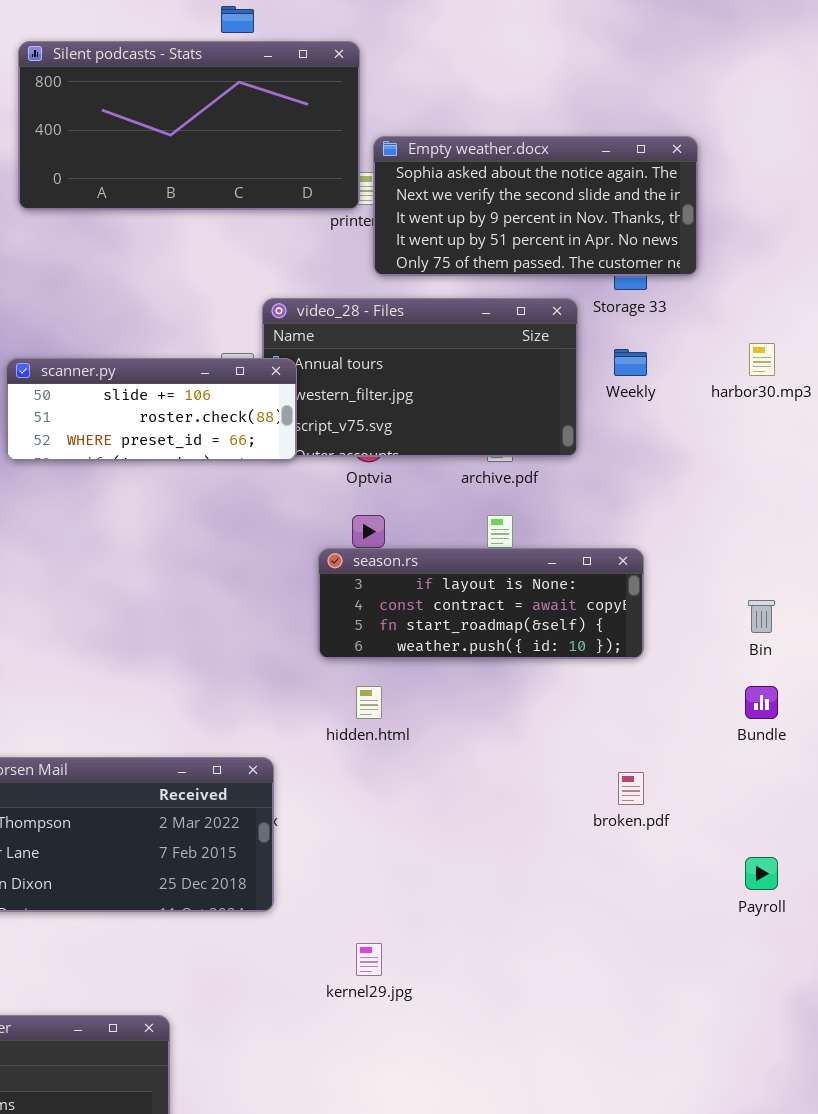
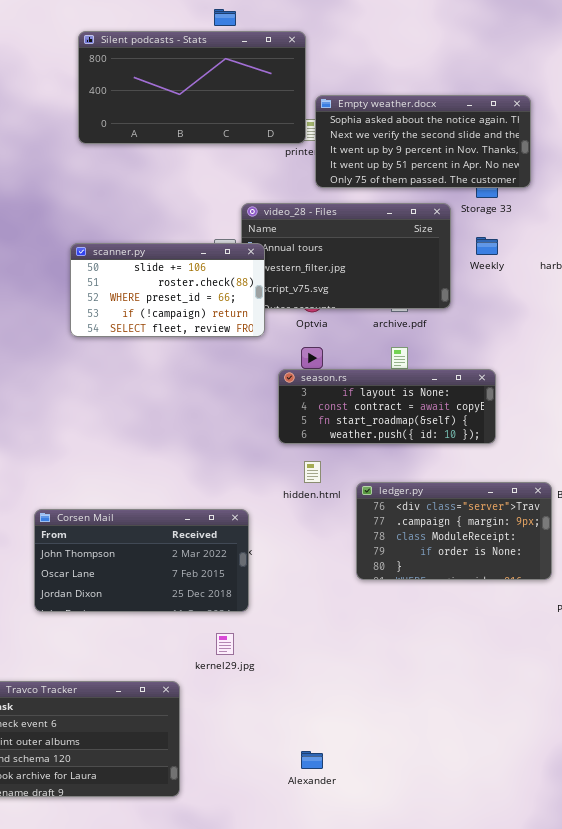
scanner.py: [6,358,297,461] -> [70,243,265,337], resized
ledger.py: none -> [356,482,552,580], opened
kernel29.jpg: [356,943,382,976] -> [216,633,234,655], moved

